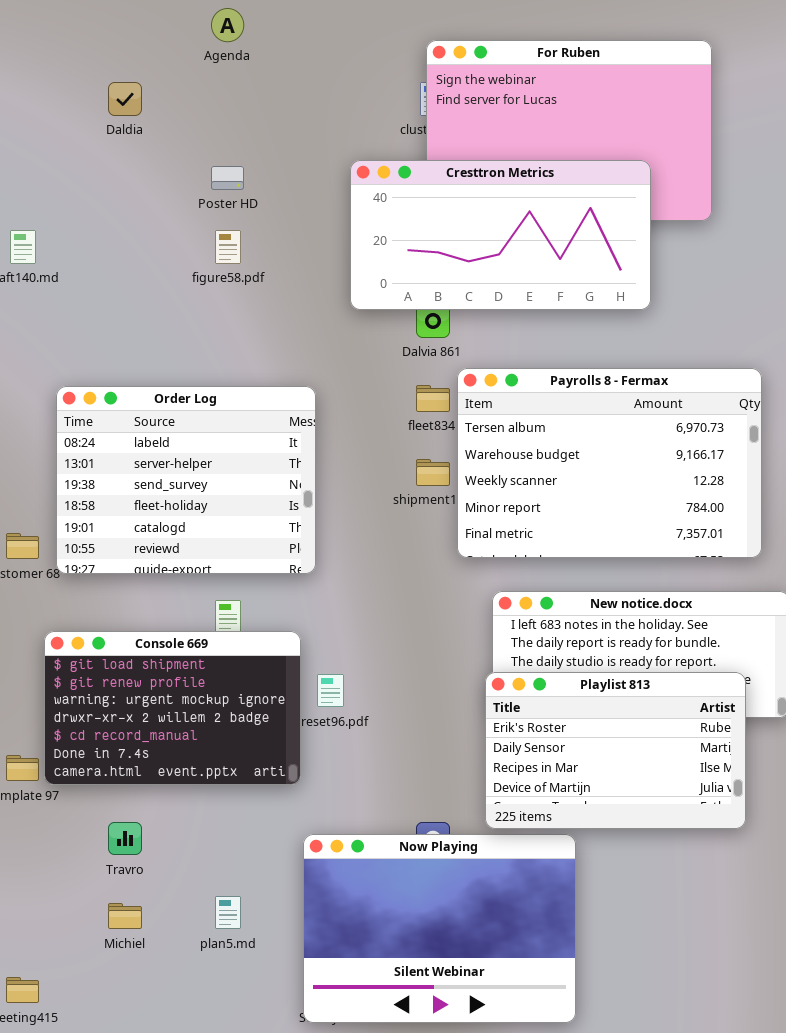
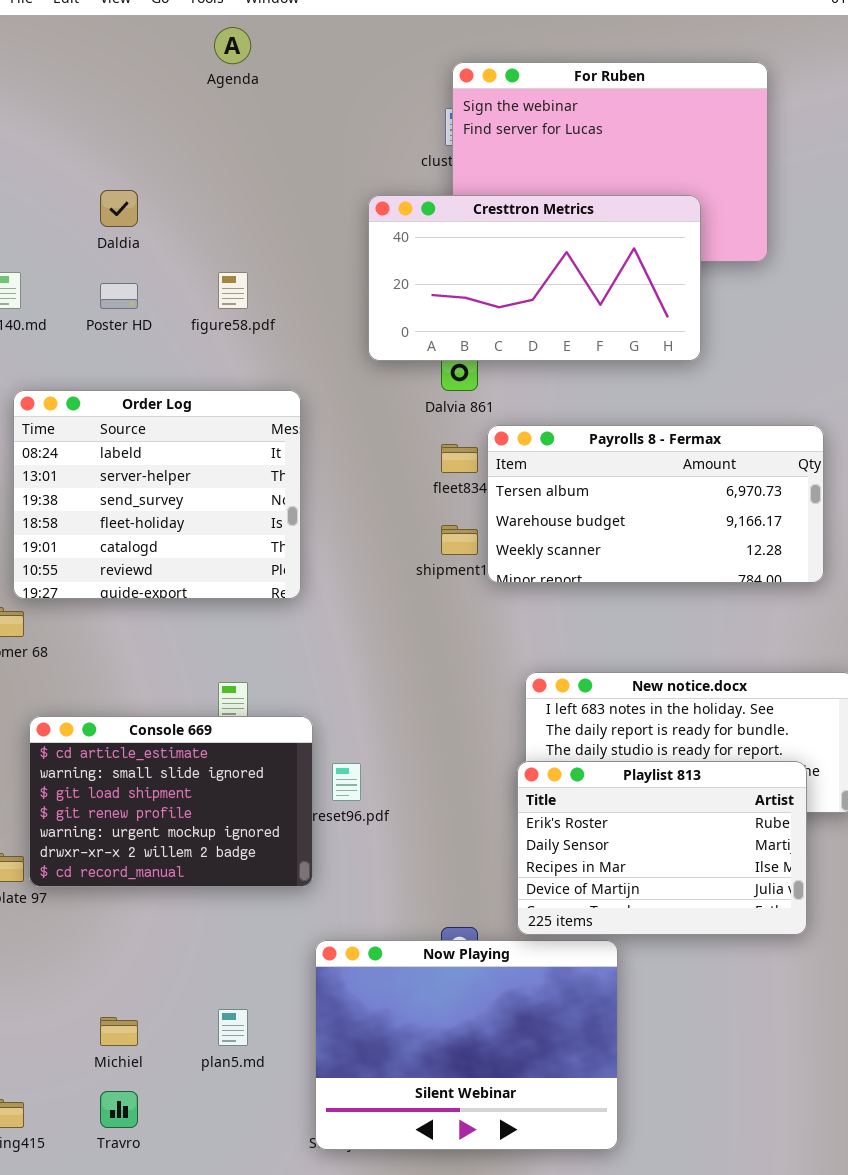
Daldia: [108,82,142,116] -> [100,190,138,227], moved
Poster HD: [211,166,244,190] -> [100,283,138,309], moved
Payrolls 8 - Fermax: [457,368,762,558] -> [487,425,824,583], resized
Order Log: [56,386,316,574] -> [13,390,301,599], moved
Console 669: [44,631,301,785] -> [29,716,313,887], scrolled up 2 rows
Travro: [108,822,142,855] -> [100,1091,138,1128], moved

